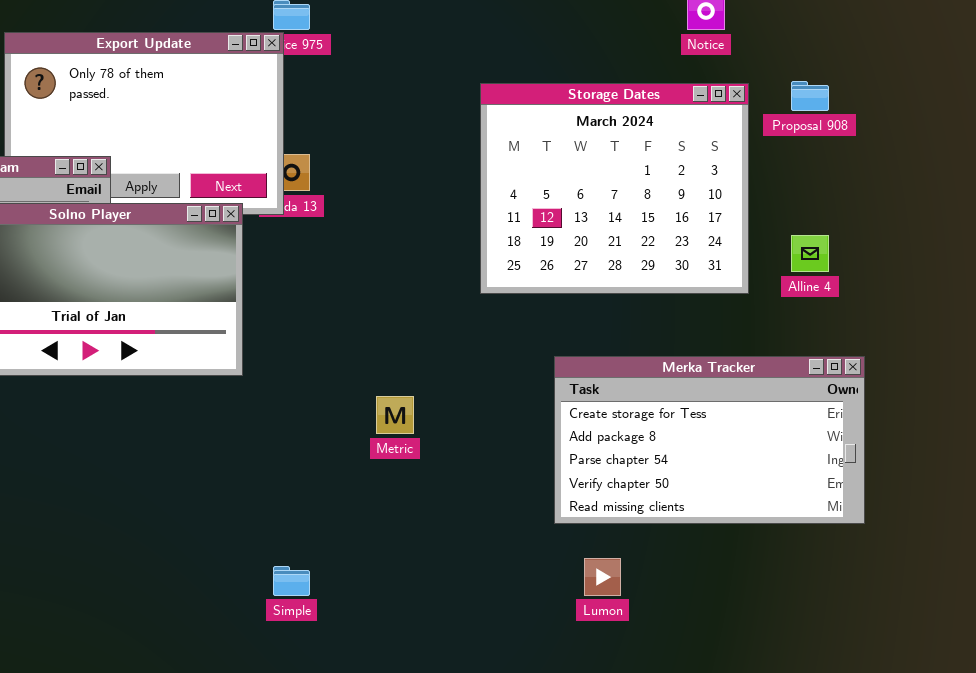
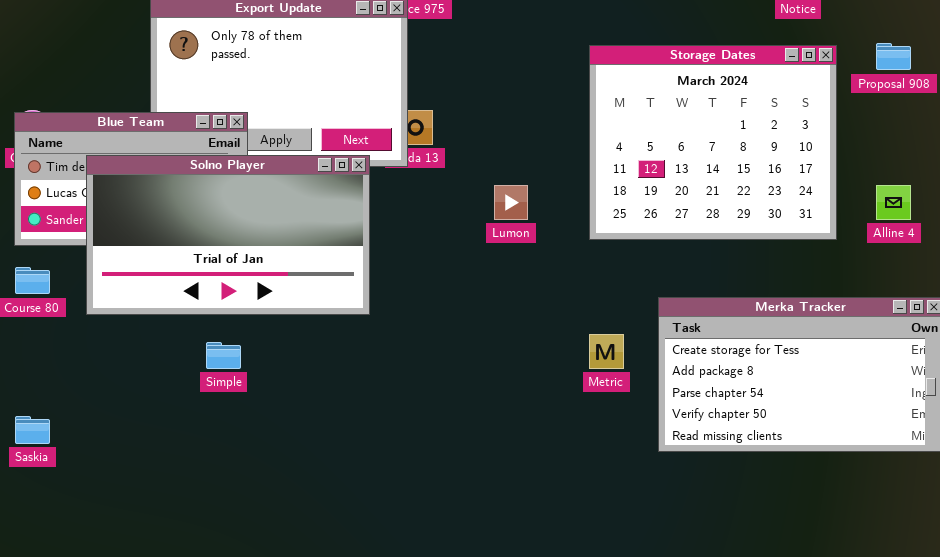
Metric: [376,396,414,434] -> [589,334,624,369], moved
Lumon: [584,558,621,596] -> [494,185,528,220], moved
Simple: [273,566,310,596] -> [206,342,241,369], moved

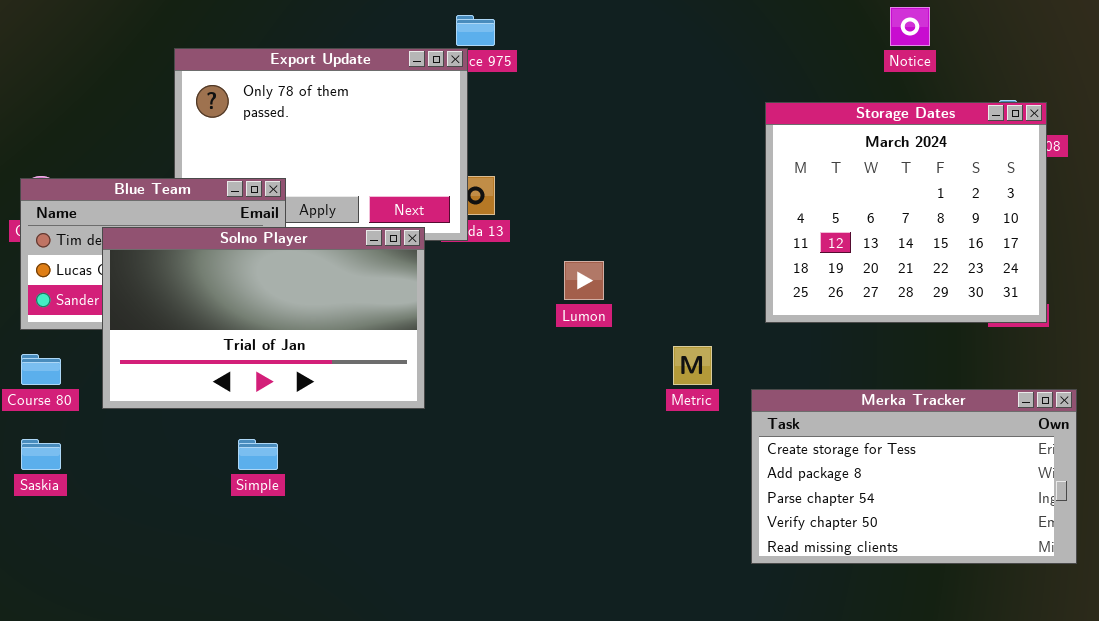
Storage Dates: [589,45,837,240] -> [765,102,1047,323], moved
Metric: [589,334,624,369] -> [673,346,712,385], moved
Saskia: [15,416,50,444] -> [21,439,61,470], moved

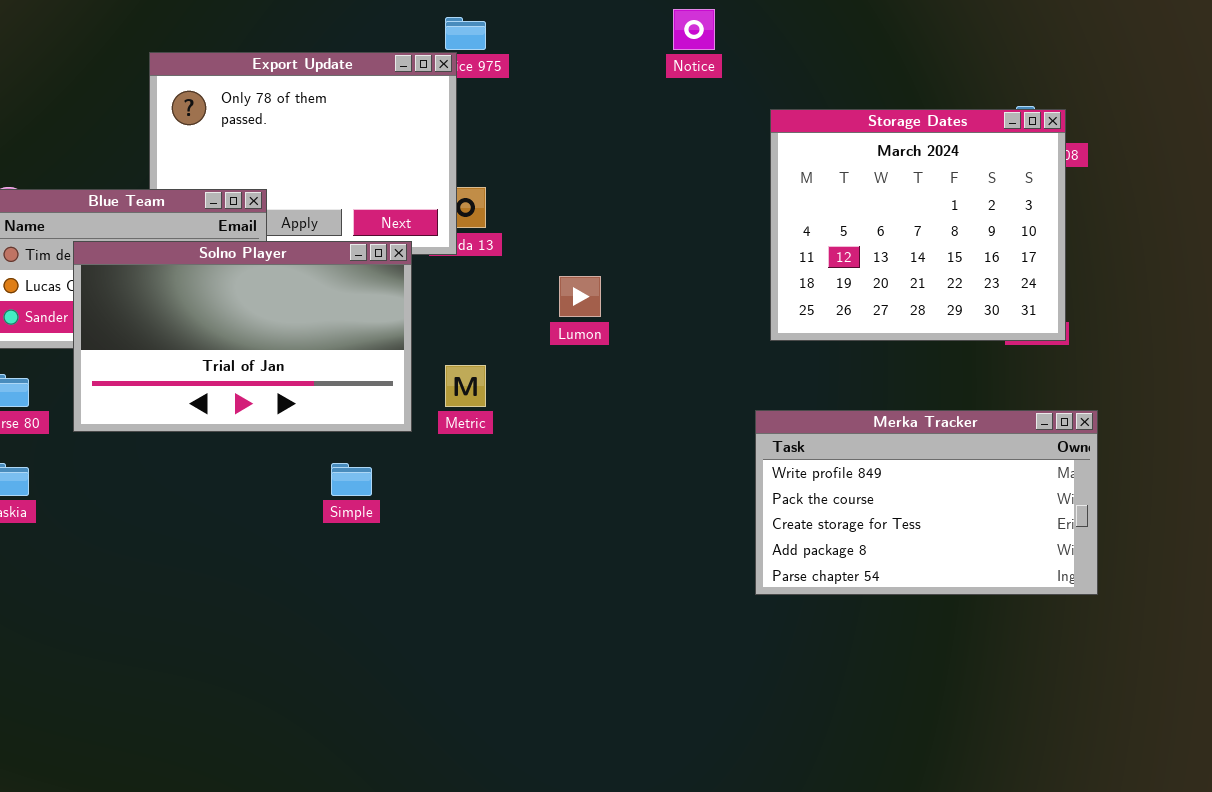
Notice: [890,7,930,46] -> [673,9,715,50], moved
Metric: [673,346,712,385] -> [445,365,486,407], moved
Merka Tracker: [751,389,1077,564] -> [755,410,1098,595], scrolled up 2 rows
Simple: [238,439,278,470] -> [331,463,372,496], moved

